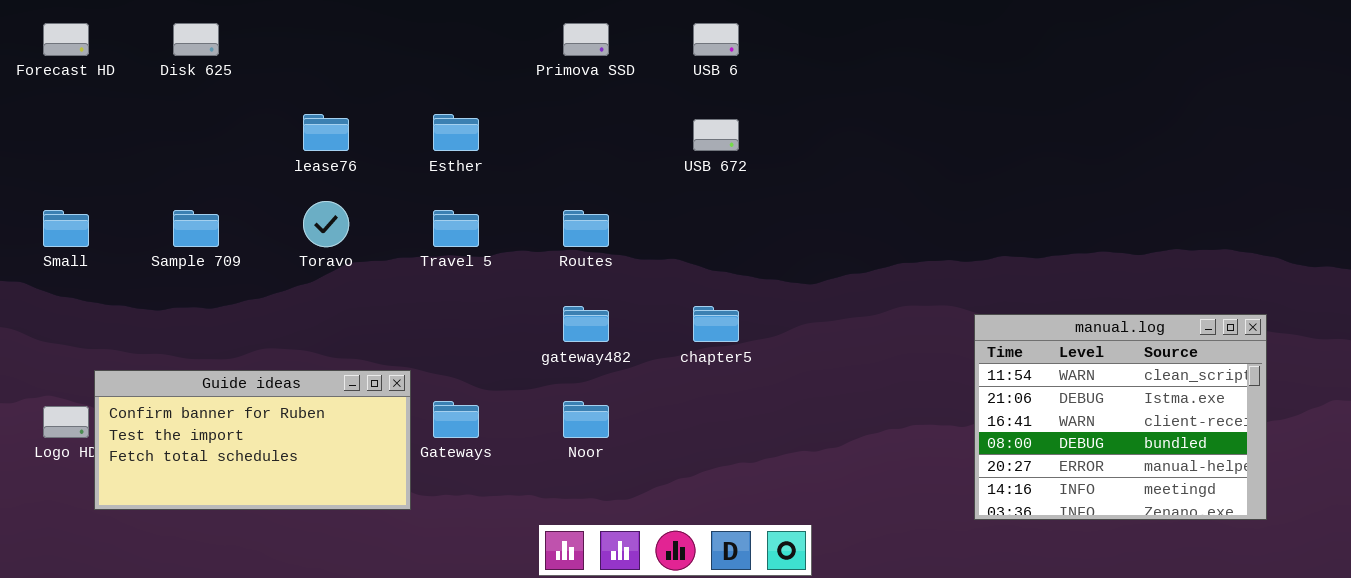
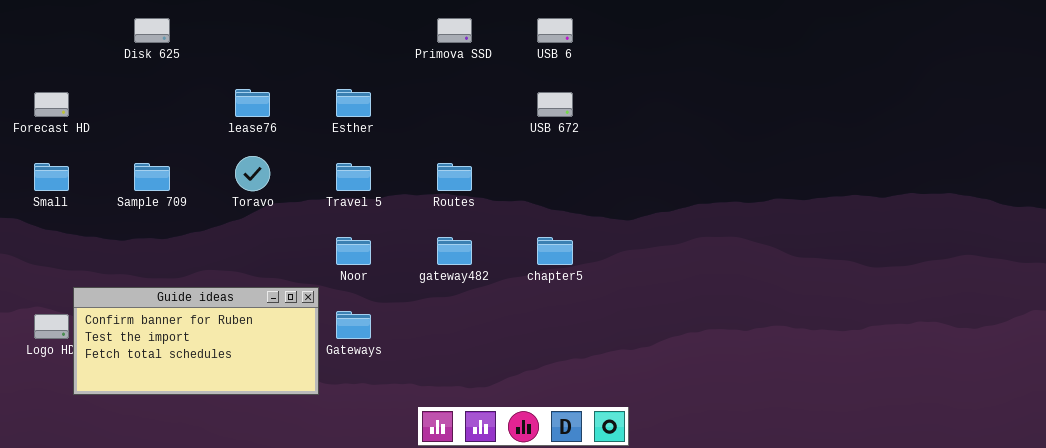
Forecast HD: [43,23,89,56] -> [34,92,69,117], moved
manual.log: [974,314,1267,520] -> none, closed
Noor: [563,401,609,438] -> [336,237,371,265], moved

